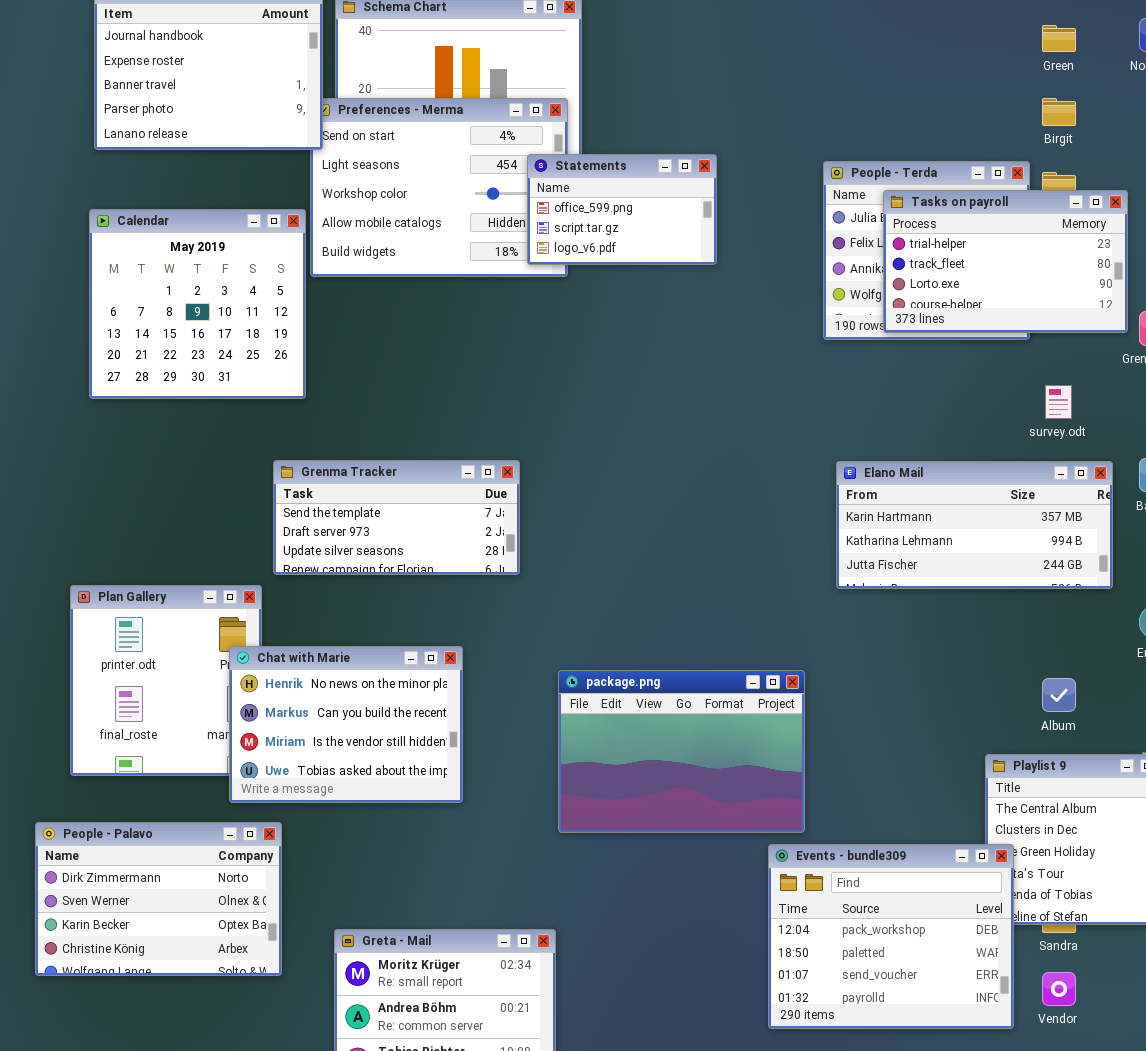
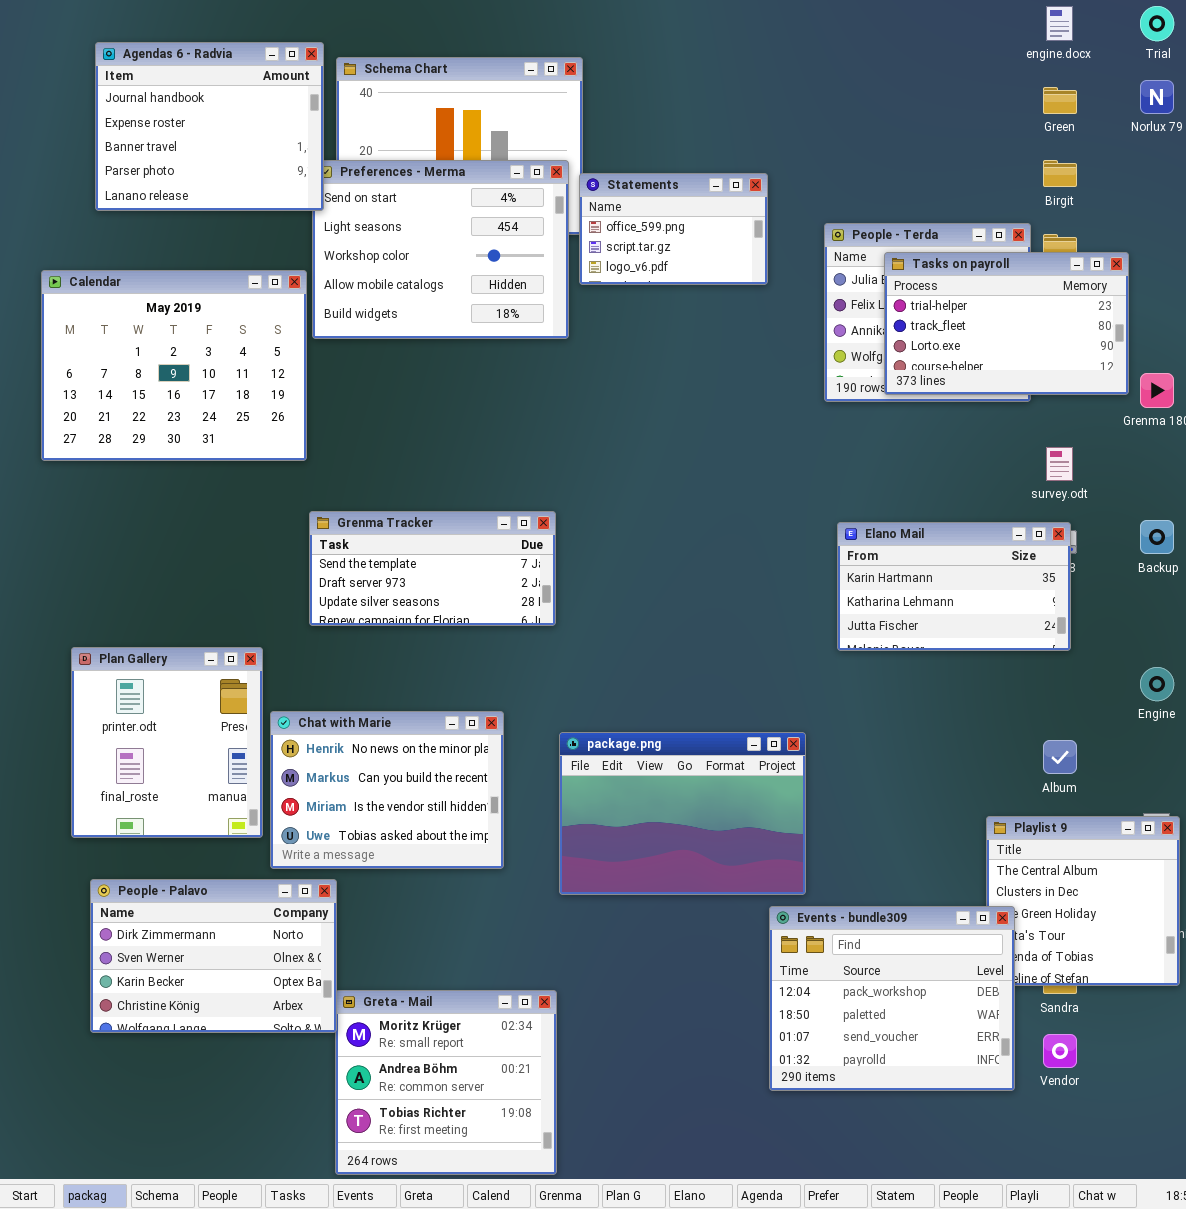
Statements: [527,154,717,265] -> [579,173,768,285], moved
Calendar: [89,209,306,399] -> [41,270,307,461], resized
Grenma Tracker: [273,460,520,575] -> [309,511,556,626], moved
Elano Mail: [836,461,1113,589] -> [837,522,1071,651], resized
Chat with Marie: [229,646,463,803] -> [270,711,504,869], moved
People - Palavo: [35,822,282,976] -> [90,879,337,1033], moved

